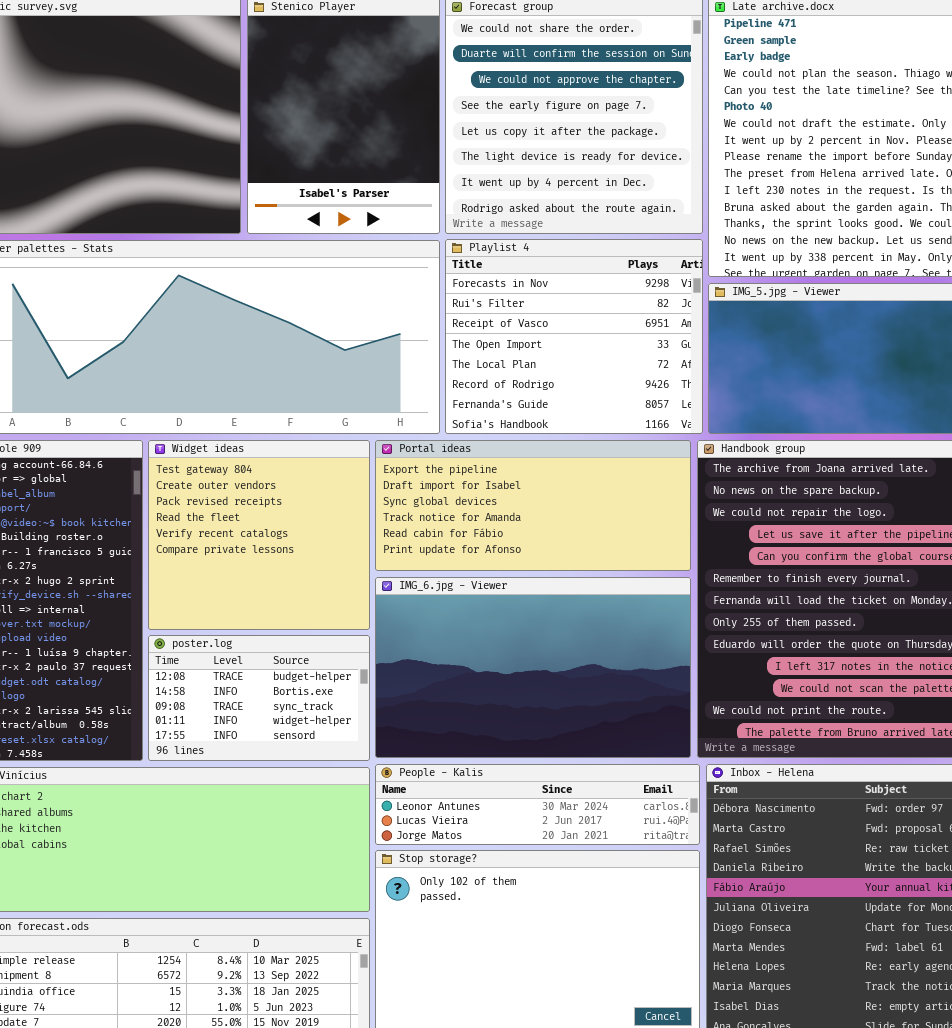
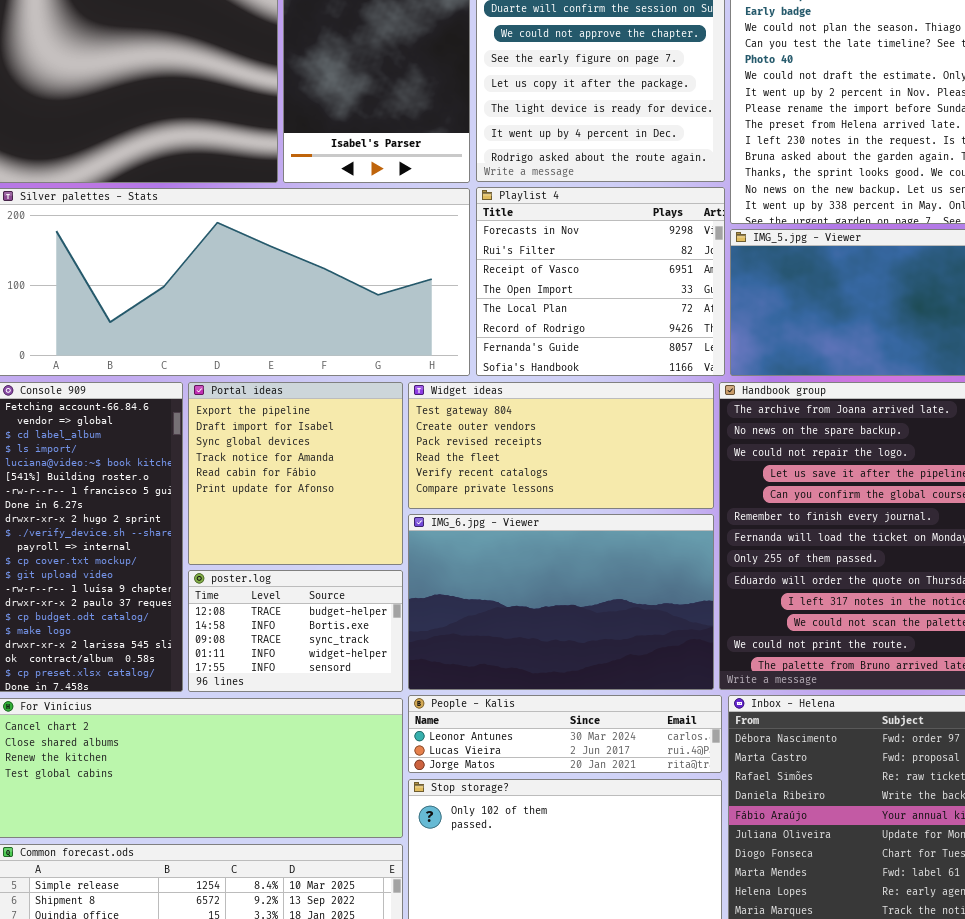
Widget ideas: [148,440,370,630] -> [408,382,714,509], moved, resized
Portal ideas: [375,440,691,571] -> [188,382,403,565], moved, resized

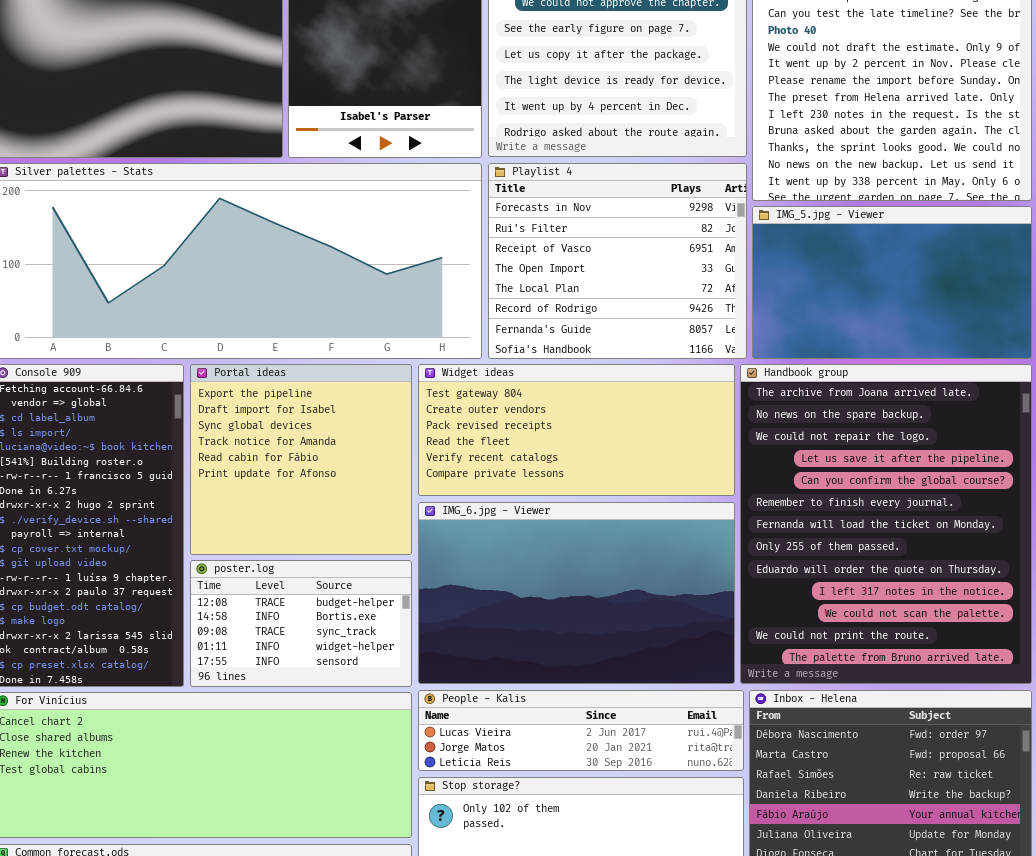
People - Kalis: [408,695,722,773] -> [418,690,744,771], scrolled down 1 row

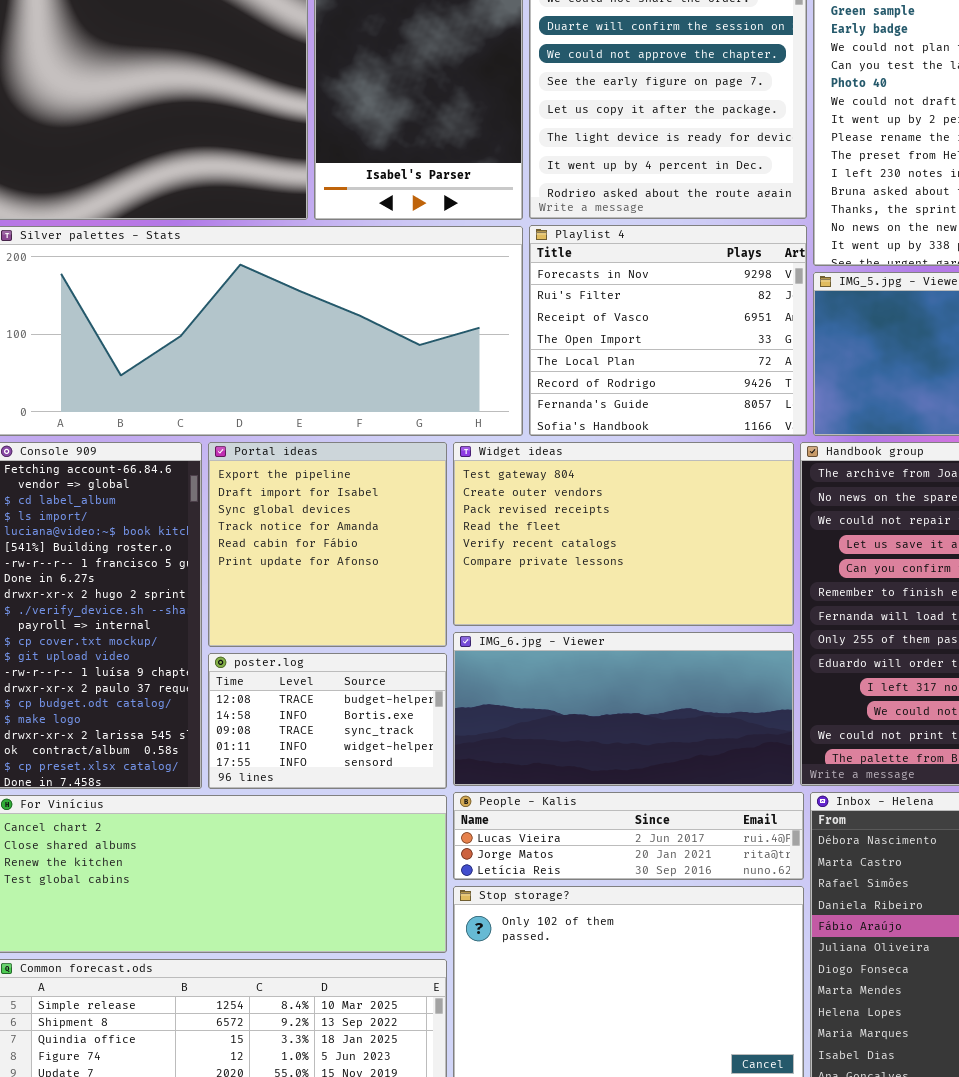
Widget ideas: [418,364,735,496] -> [453,442,794,626], resized
IMG_6.jpg - Viewer: [418,502,735,684] -> [453,632,794,786], resized

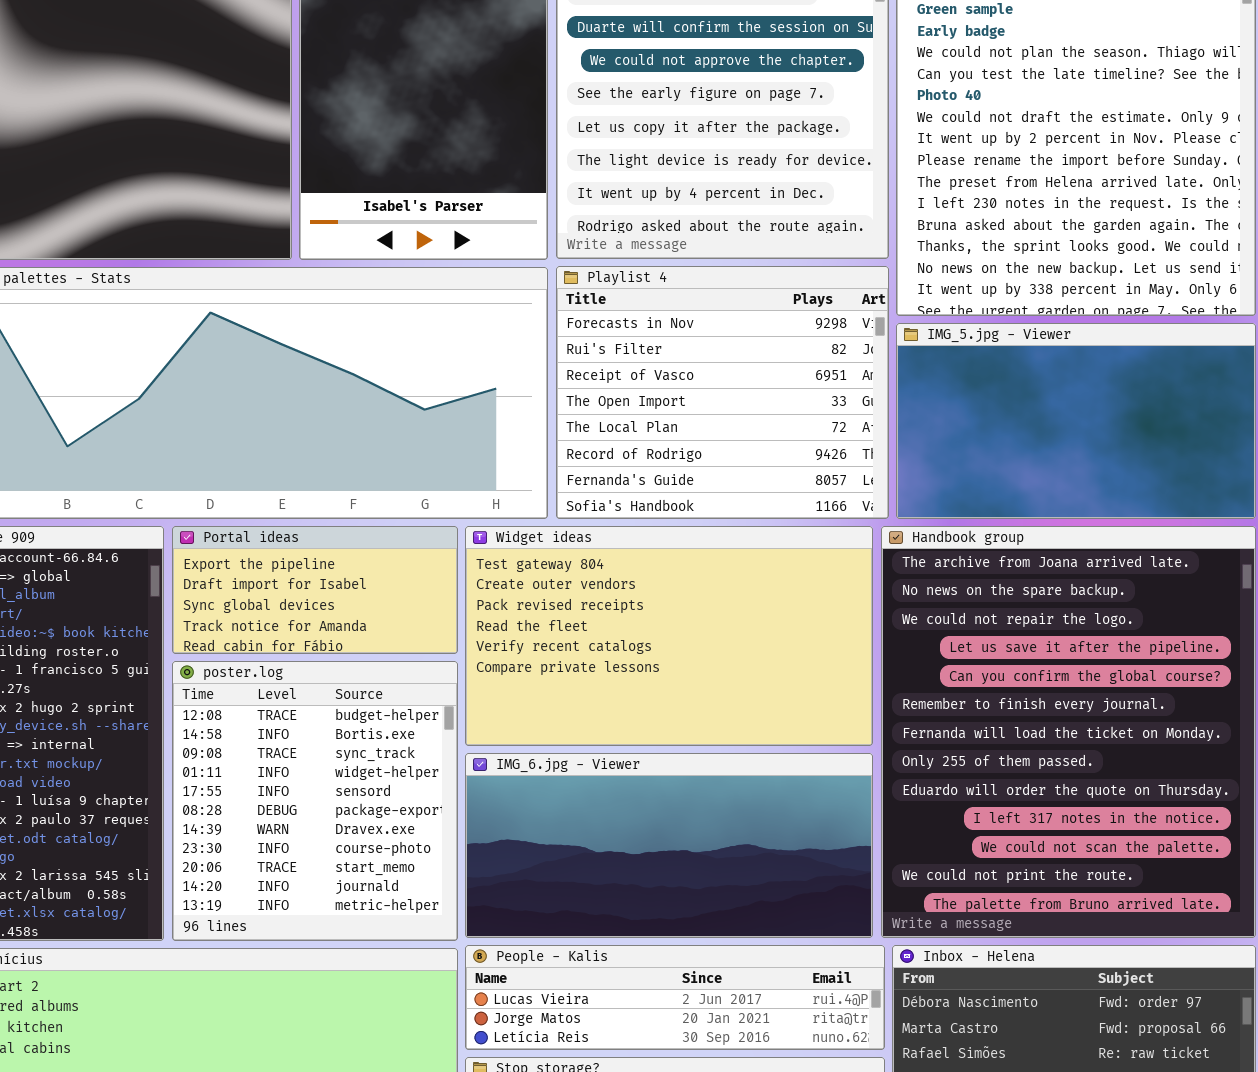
Portal ideas: [208,442,447,647] -> [172,526,458,654], resized
poster.log: [208,653,447,789] -> [172,661,458,941], resized

